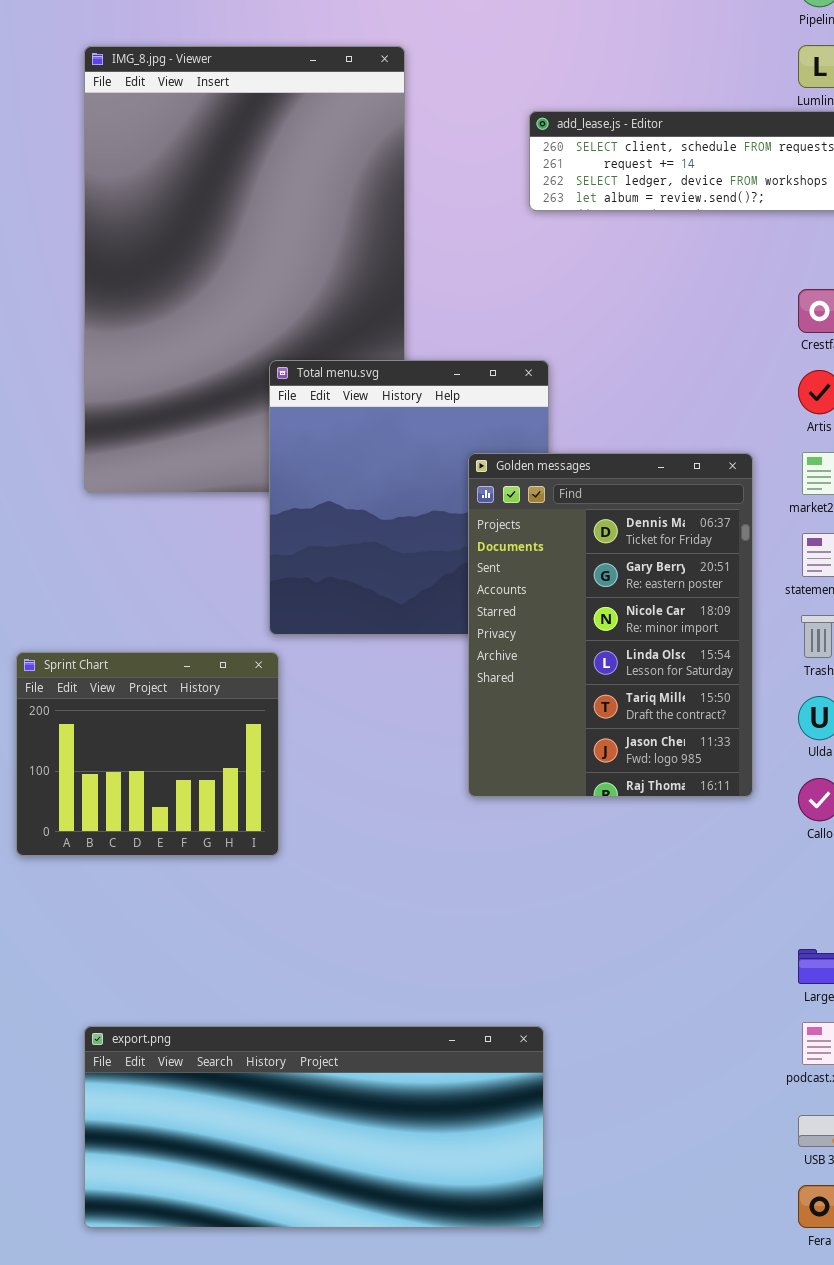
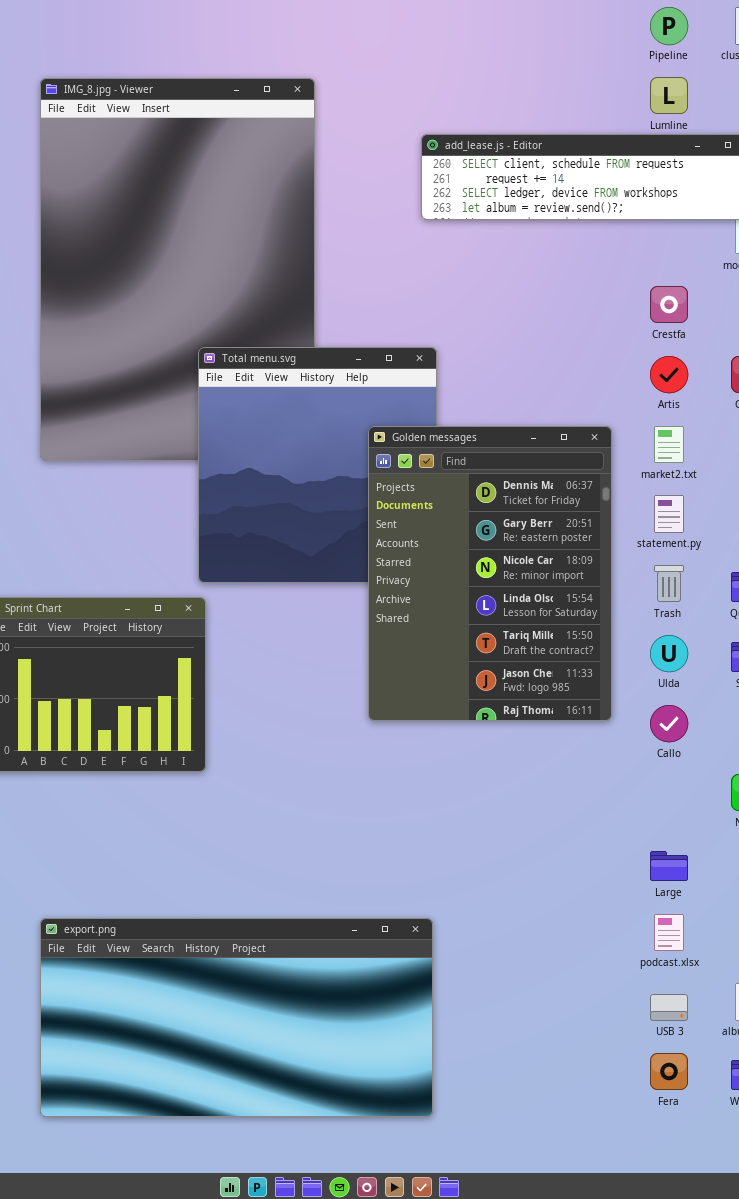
export.png: [84,1026,544,1228] -> [40,918,433,1117], resized

